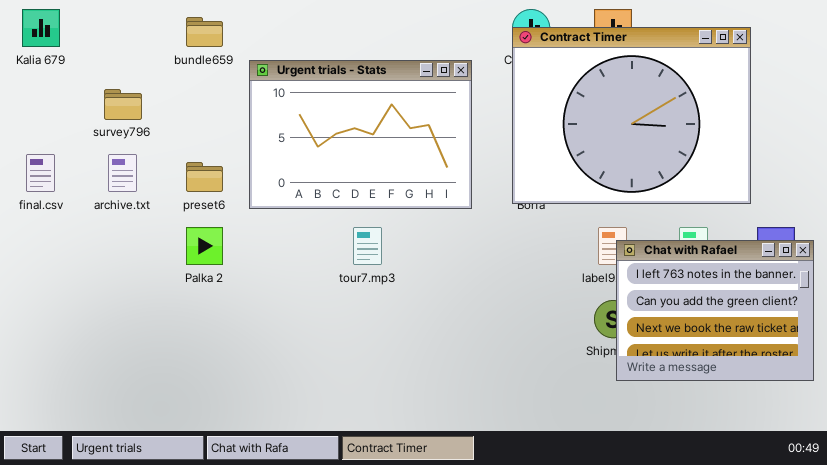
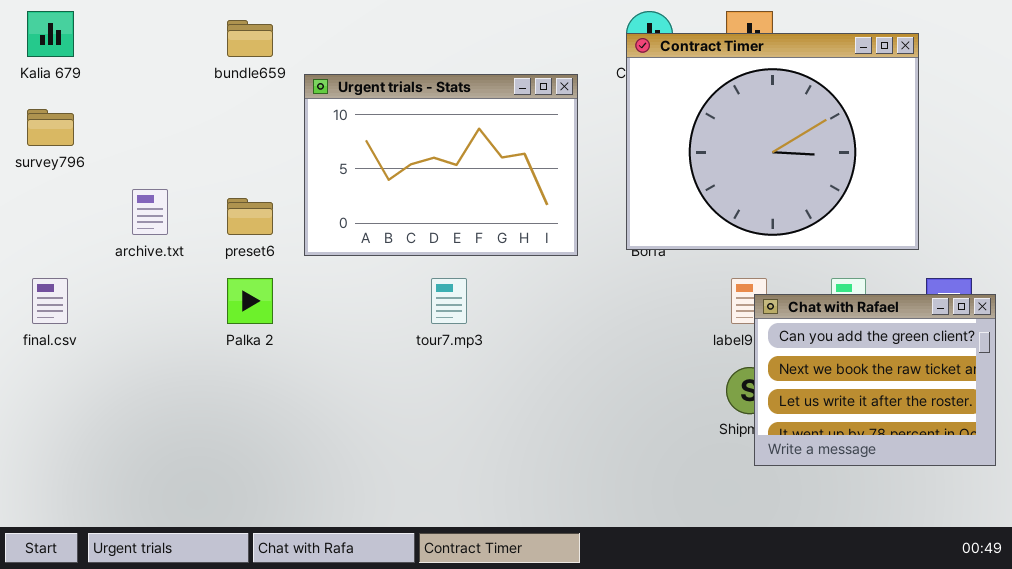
survey796: [104,89,142,120] -> [27,109,74,146], moved
final.csv: [26,154,55,192] -> [32,278,68,324], moved
Chat with Rafael: [616,240,814,381] -> [754,294,996,466], scrolled down 1 row

